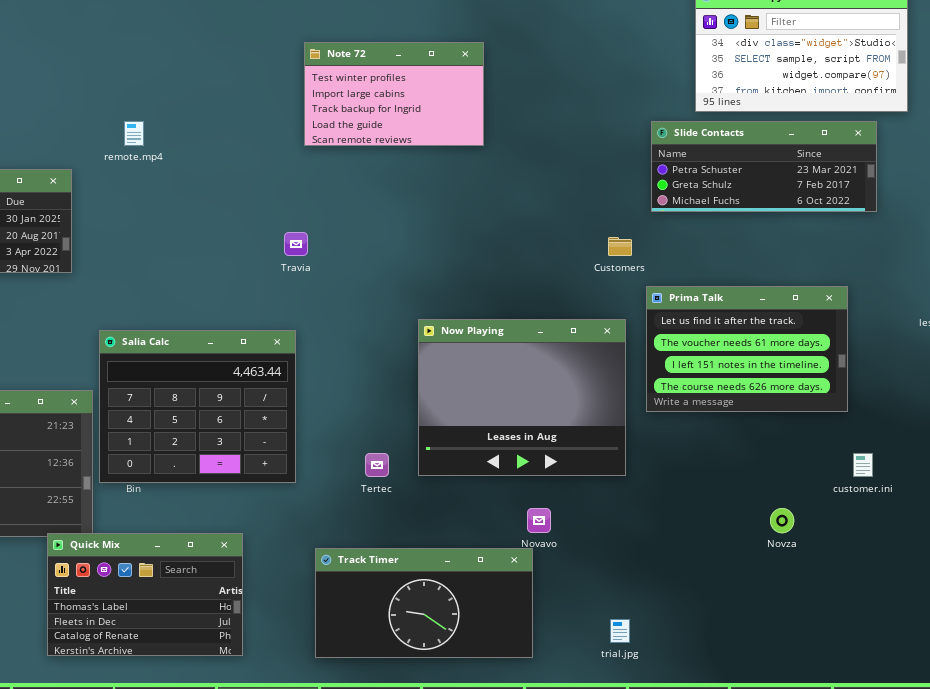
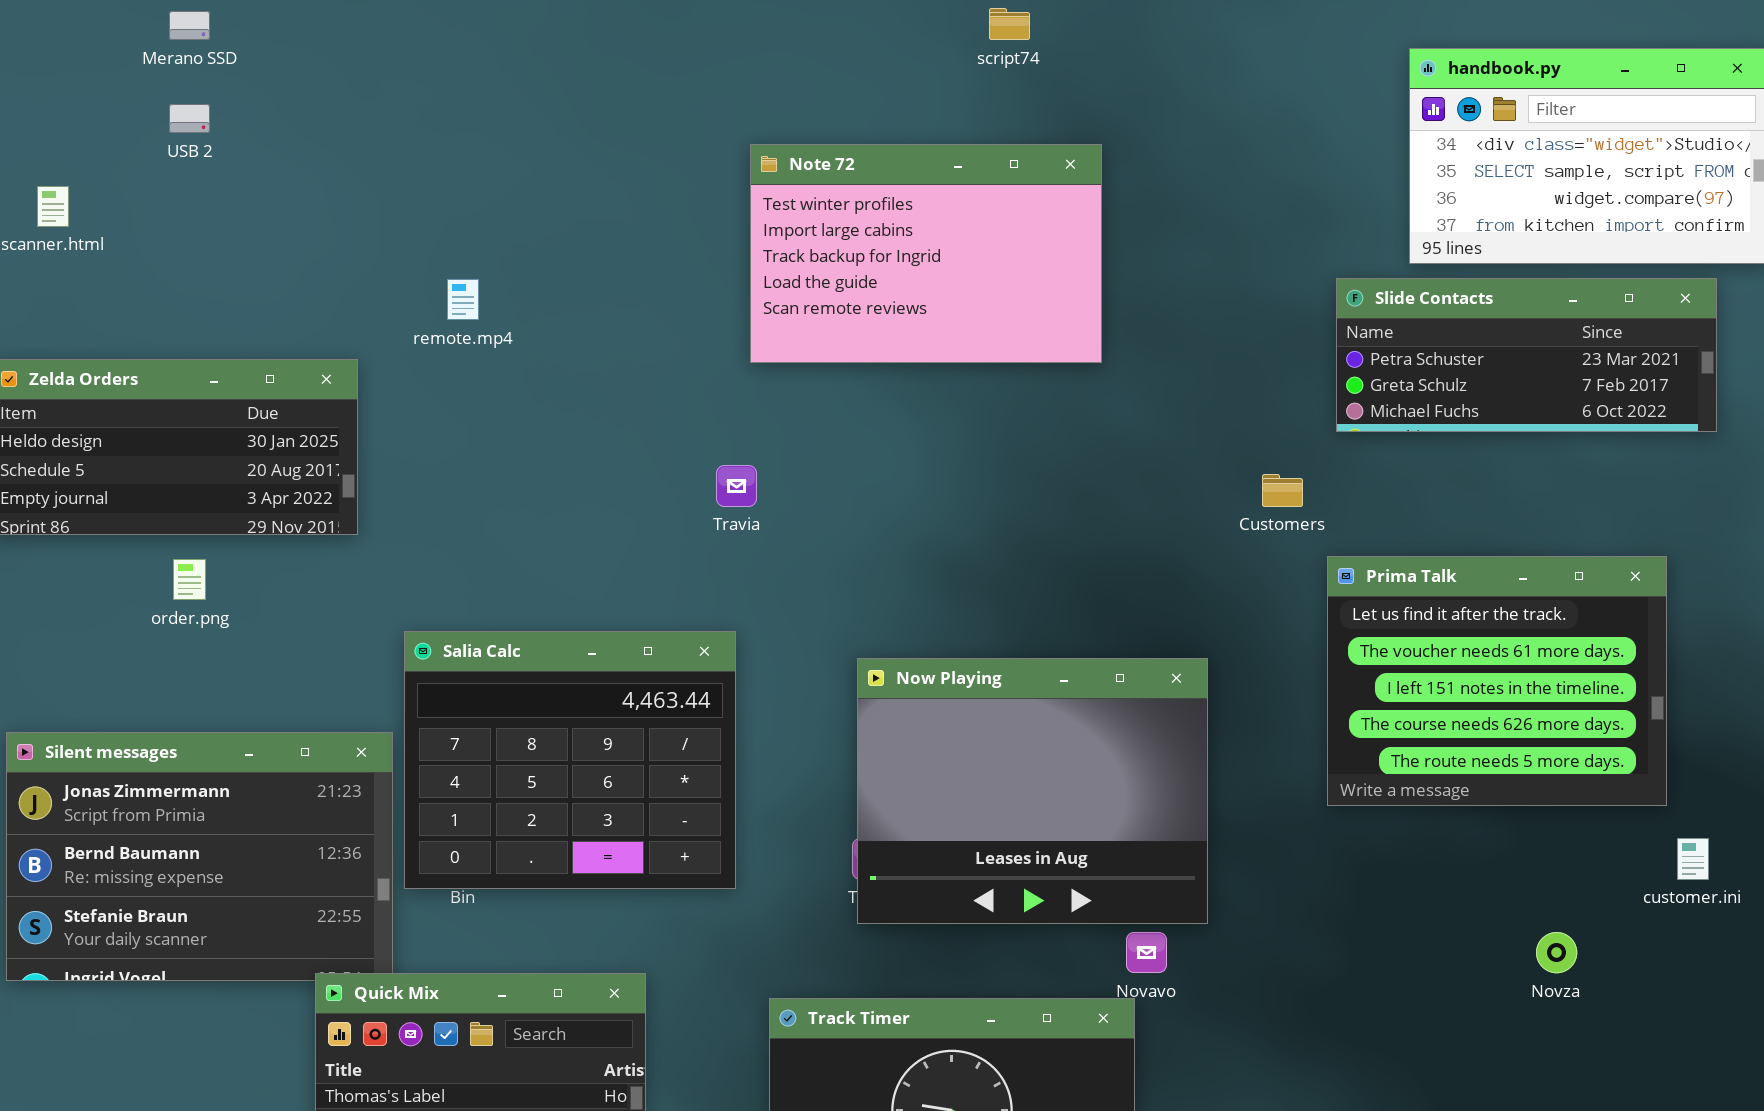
Note 72: [304,42,484,146] -> [750,144,1102,363], resized
Prima Talk: [646,286,848,412] -> [1327,556,1667,806], resized
Now Playing: [418,319,626,476] -> [857,658,1208,924], moved

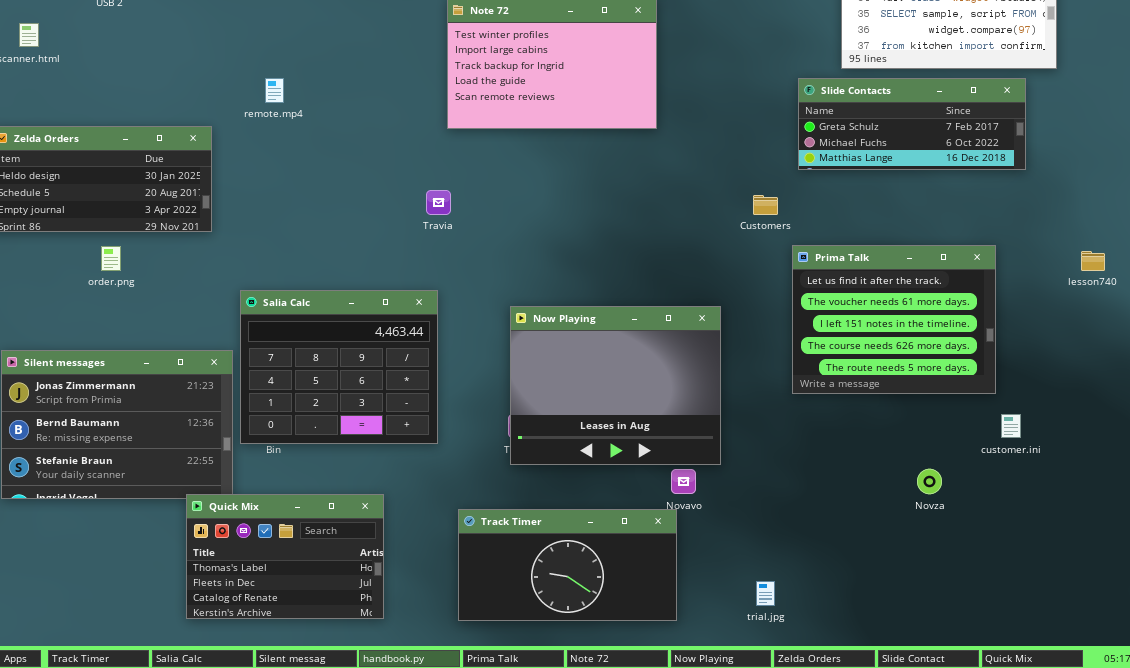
Slide Contacts: [1336,278,1717,432] -> [798,78,1026,170], scrolled down 1 row

